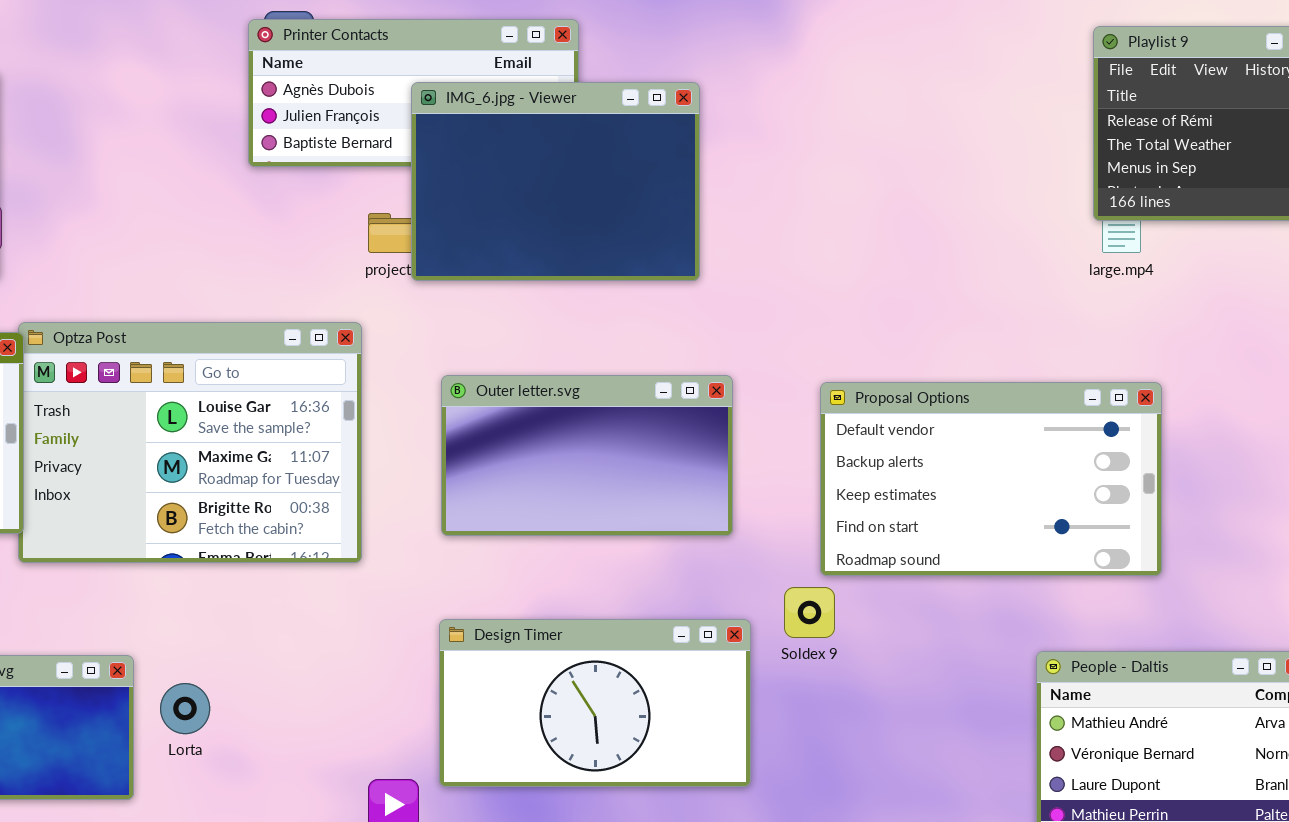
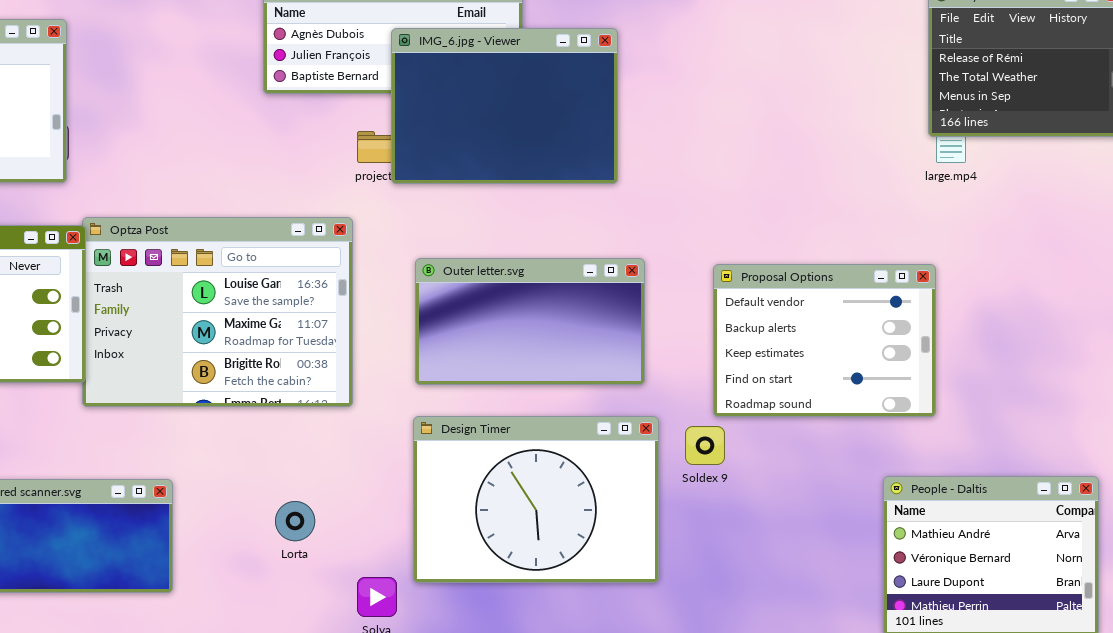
Proposal Options: [820,382,1162,576] -> [713,264,936,417], resized
Design Timer: [439,619,751,787] -> [413,416,659,583], resized
Lorta: [160,683,210,734] -> [275,501,315,541], moved

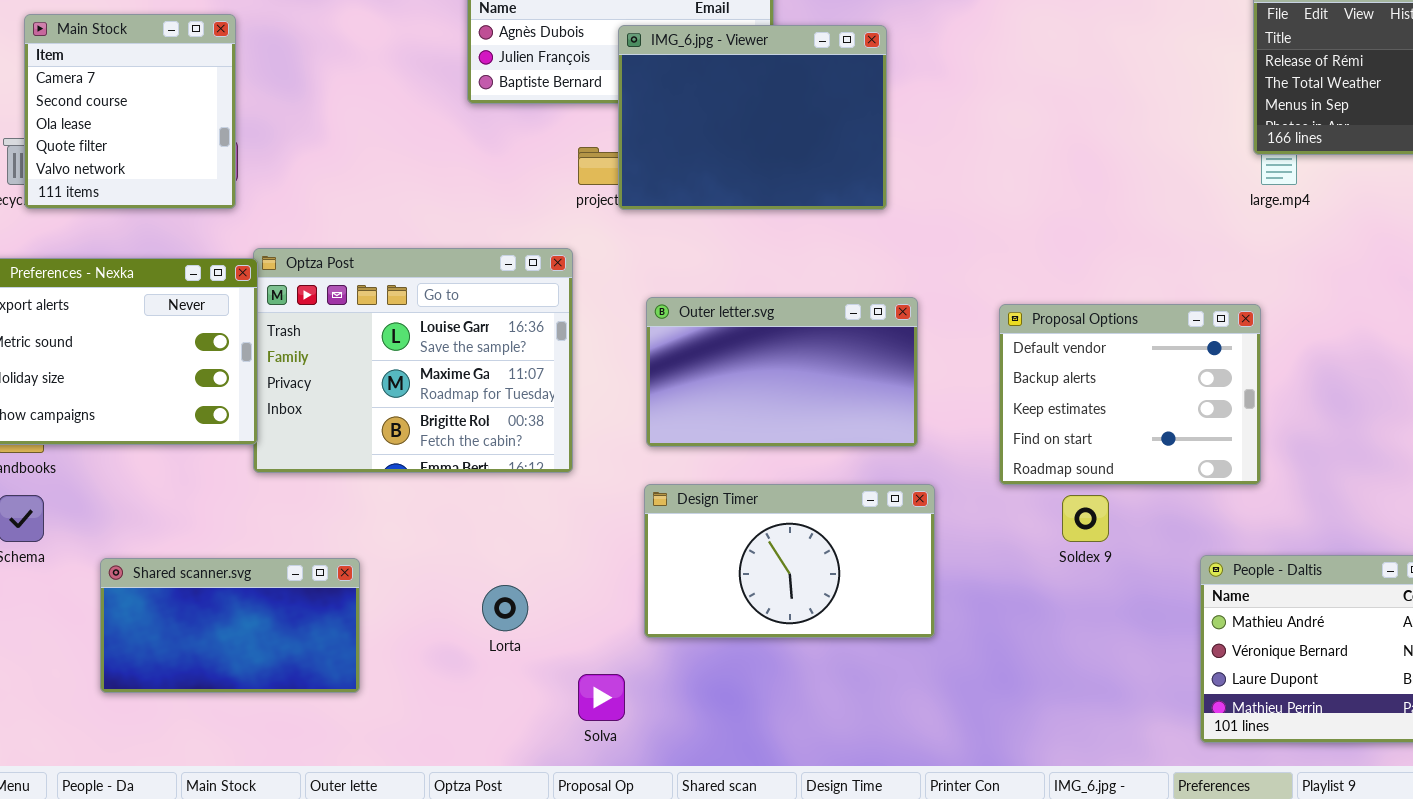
Design Timer: [413,416,659,583] -> [644,484,935,638], resized
Soldex 9: [685,426,725,465] -> [1062,495,1109,542], moved

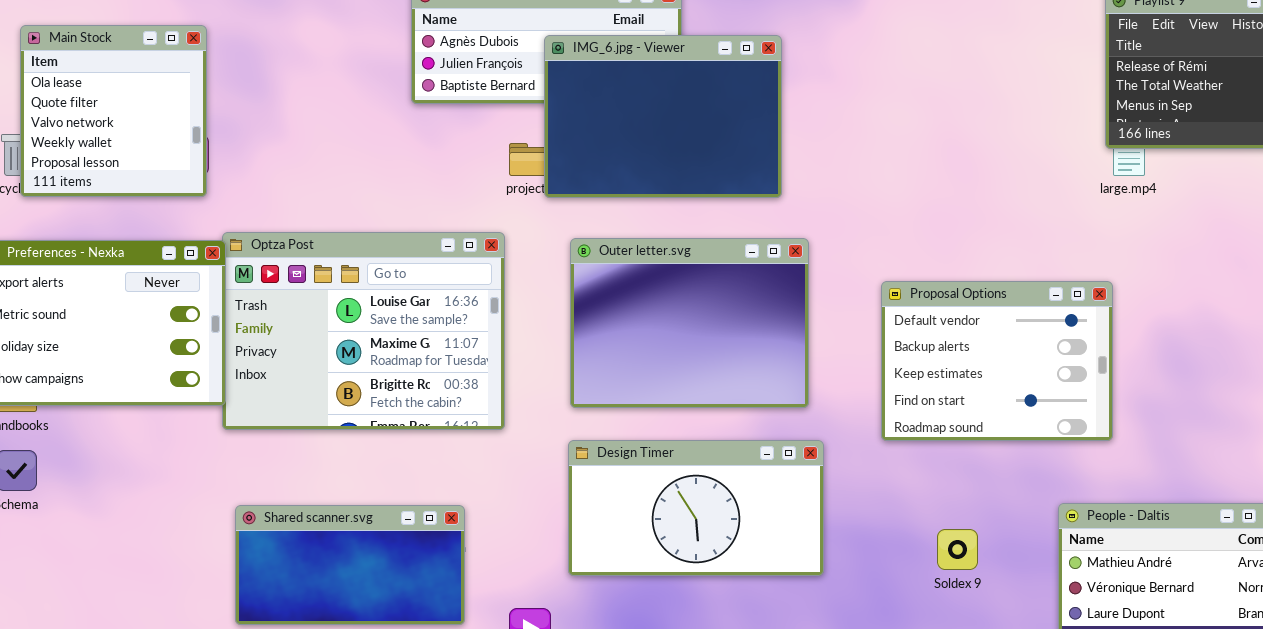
Main Stock: [24,14,236,209] -> [20,25,207,197], scrolled down 2 rows
Outer letter.svg: [646,297,918,447] -> [570,238,809,408], resized
Soldex 9: [1062,495,1109,542] -> [937,529,978,570], moved
Shared scanner.svg: [100,558,360,693] -> [235,505,465,625], moved

